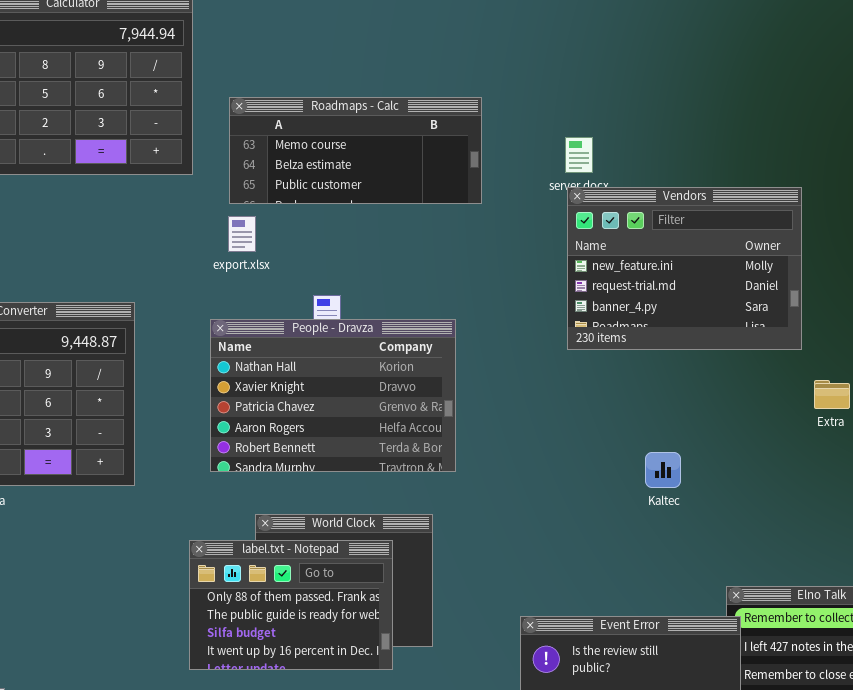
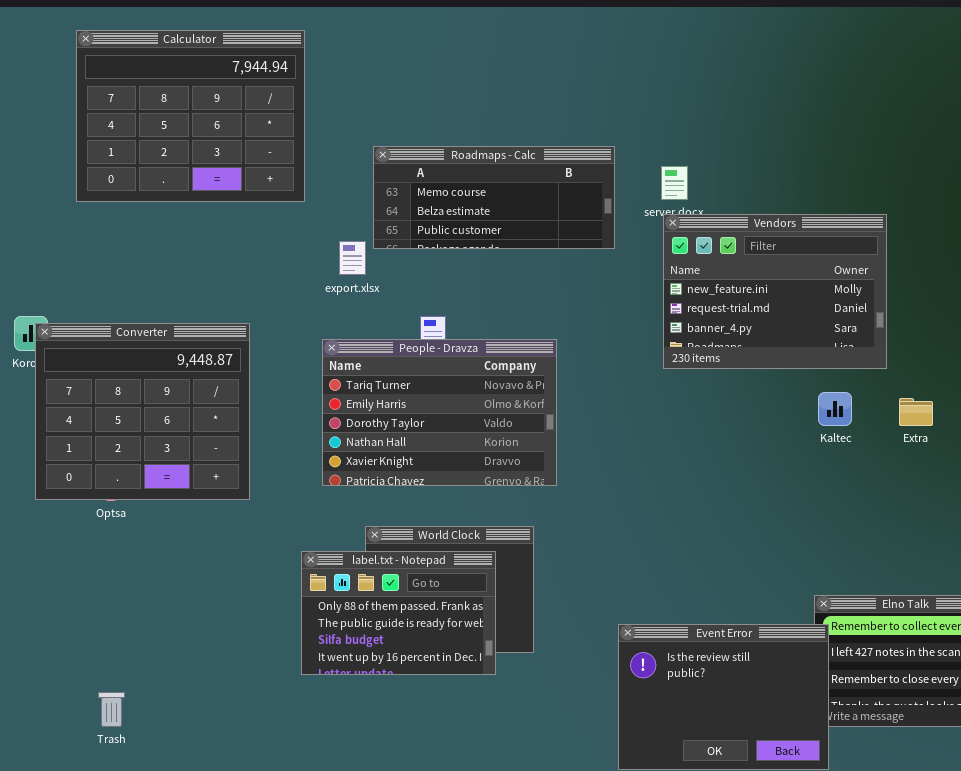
Roadmaps - Calc: [229,97,482,204] -> [373,146,615,249], moved
People - Dravza: [210,319,456,472] -> [322,339,557,486], scrolled up 3 rows
Kaltec: [645,452,681,488] -> [818,392,852,426], moved

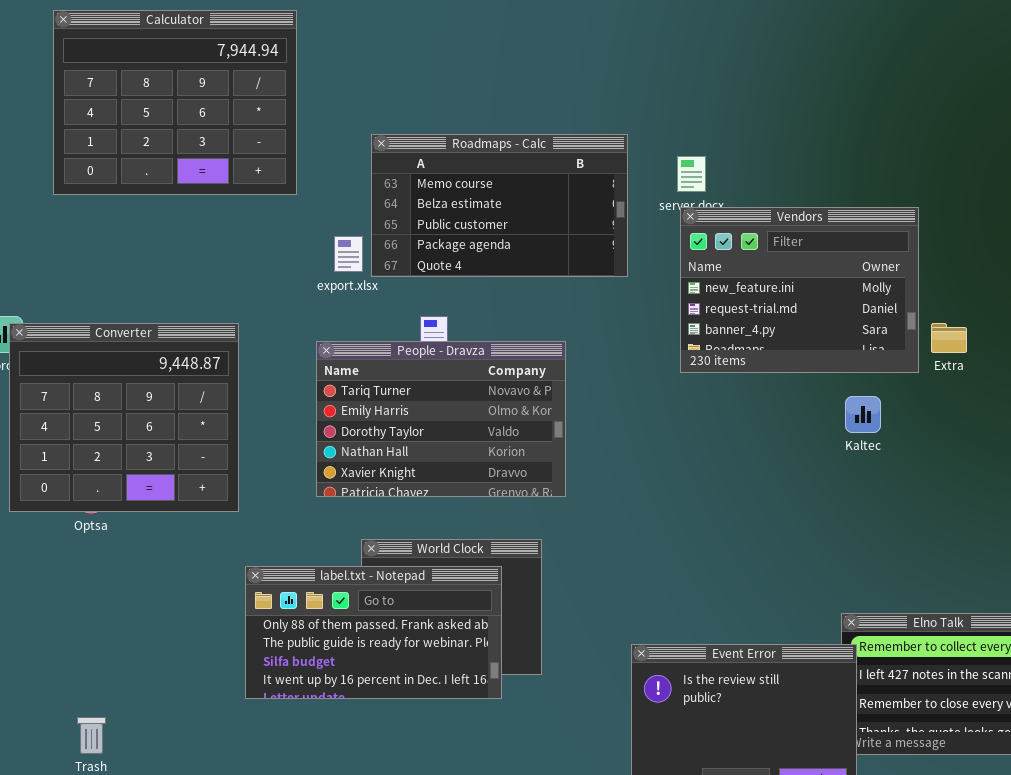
Roadmaps - Calc: [373,146,615,249] -> [371,134,628,277], resized
Extra: [899,398,933,426] -> [931,323,967,353], moved
label.txt - Notepad: [301,551,496,675] -> [245,566,502,699], resized

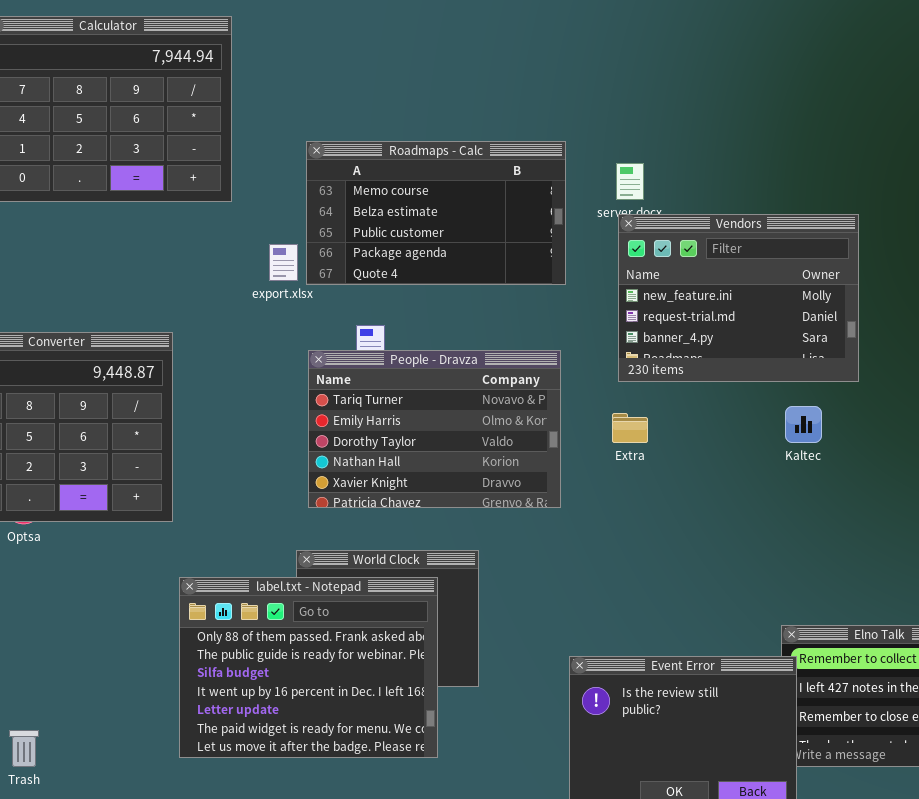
Extra: [931,323,967,353] -> [612,413,648,443], moved
People - Dravza: [316,341,566,497] -> [308,350,561,508], moved
label.txt - Notepad: [245,566,502,699] -> [179,577,438,758], resized

